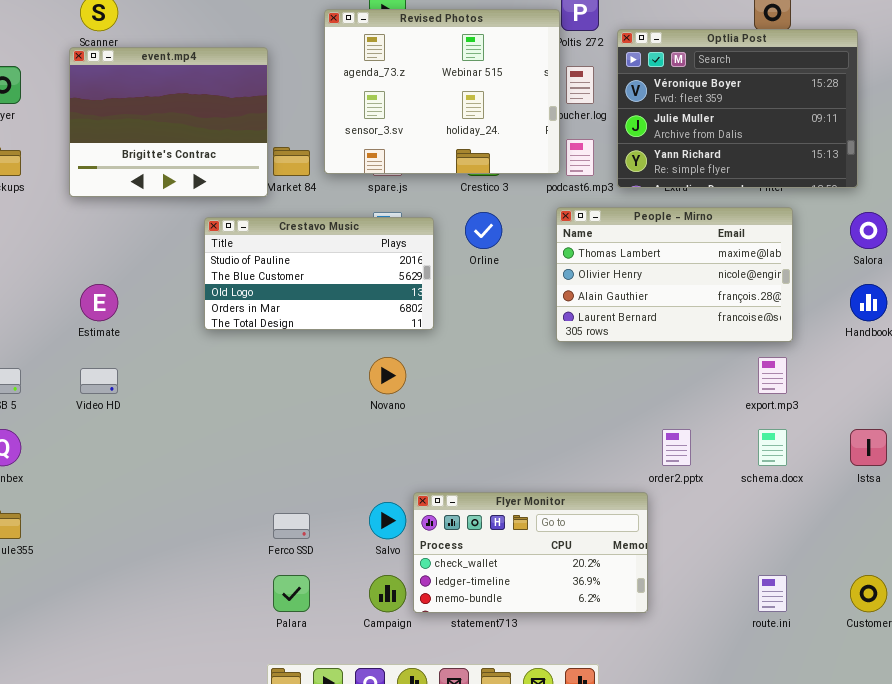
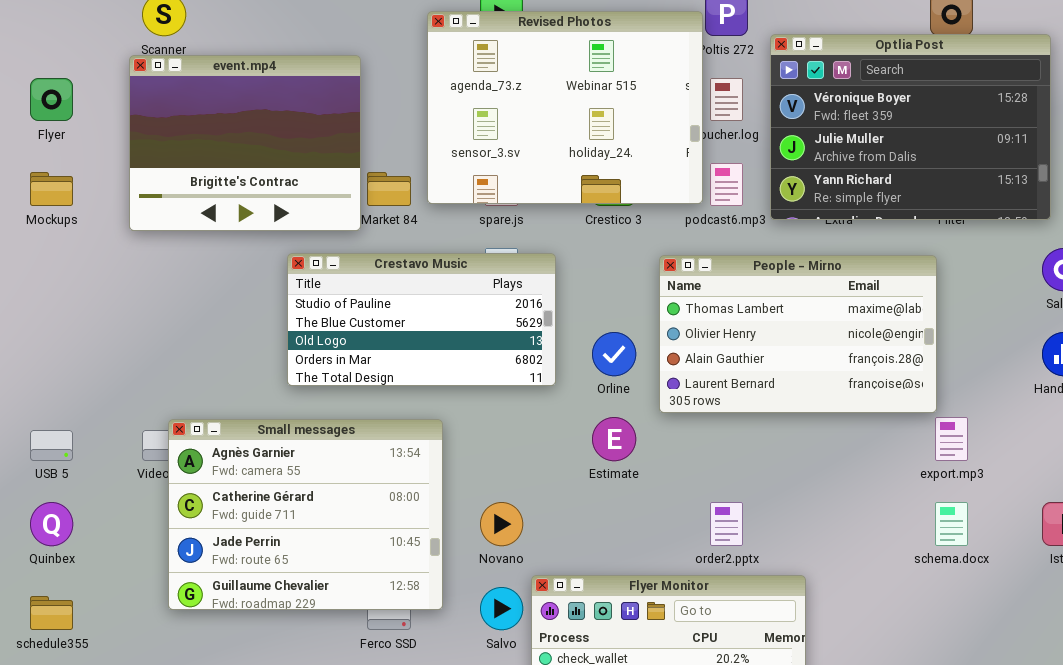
People - Mirno: [556,207,793,342] -> [659,255,937,413], moved
Orline: [465,212,502,249] -> [592,332,636,376], moved
Estimate: [80,284,118,321] -> [592,417,636,461], moved
Novano: [369,357,406,394] -> [480,502,523,546], moved
Small messages: none -> [168,419,443,610], opened
order2.pptx: [662,429,691,466] -> [710,502,743,546], moved

